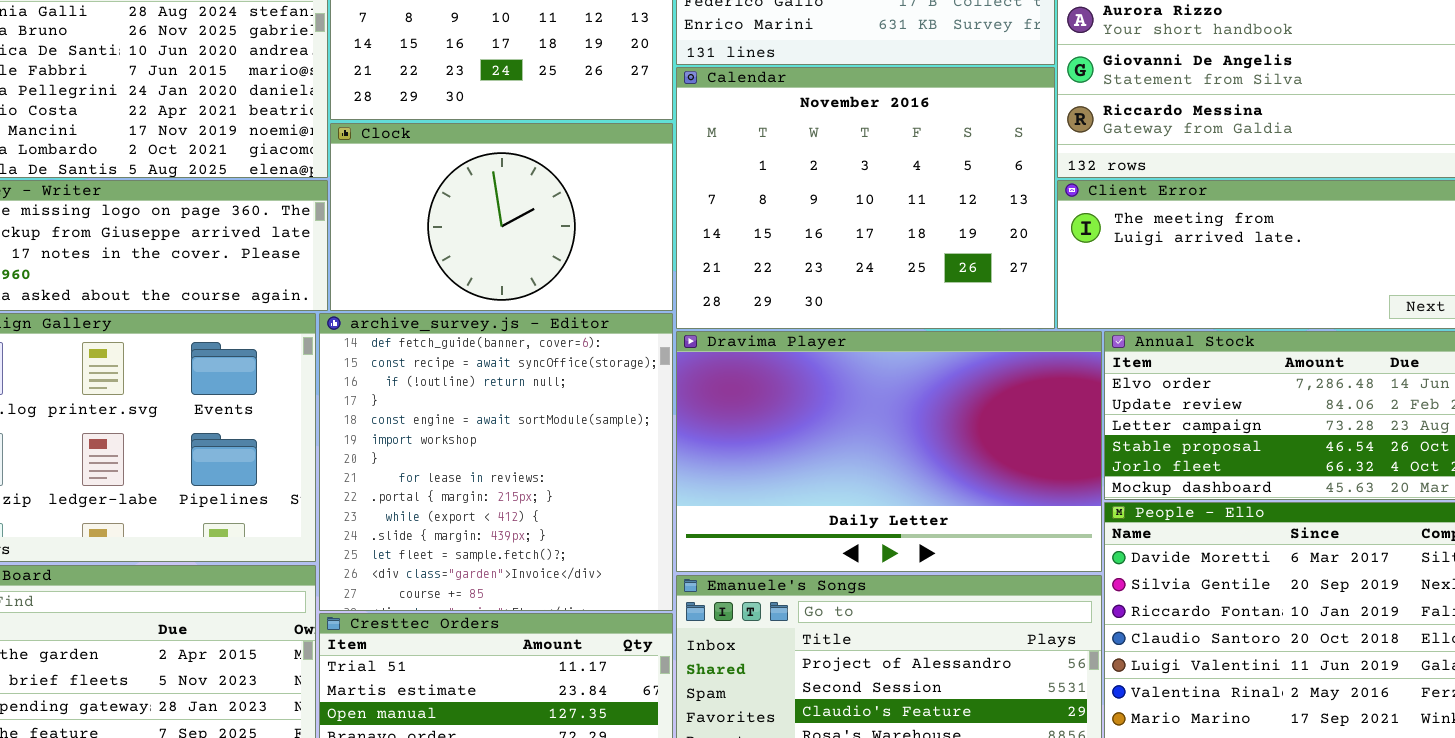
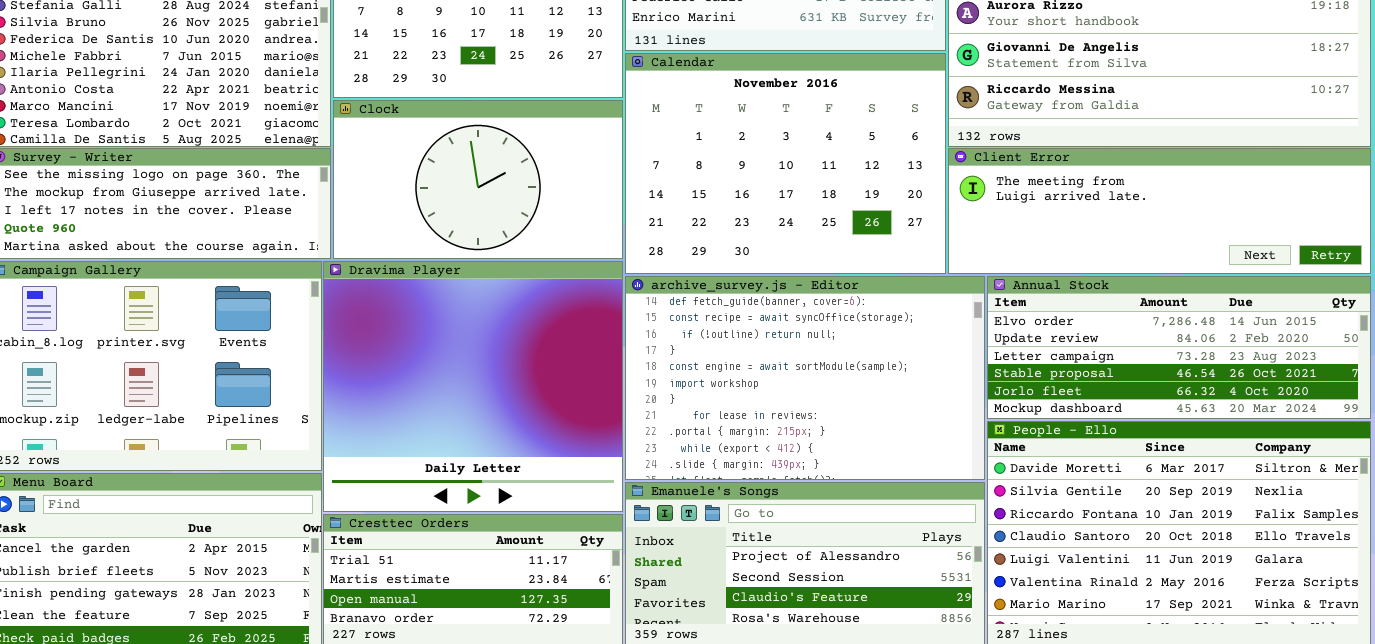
archive_survey.js - Editor: [319,313,673,611] -> [625,276,985,480], moved, resized
Dravima Player: [676,331,1102,572] -> [323,261,623,512], moved, resized

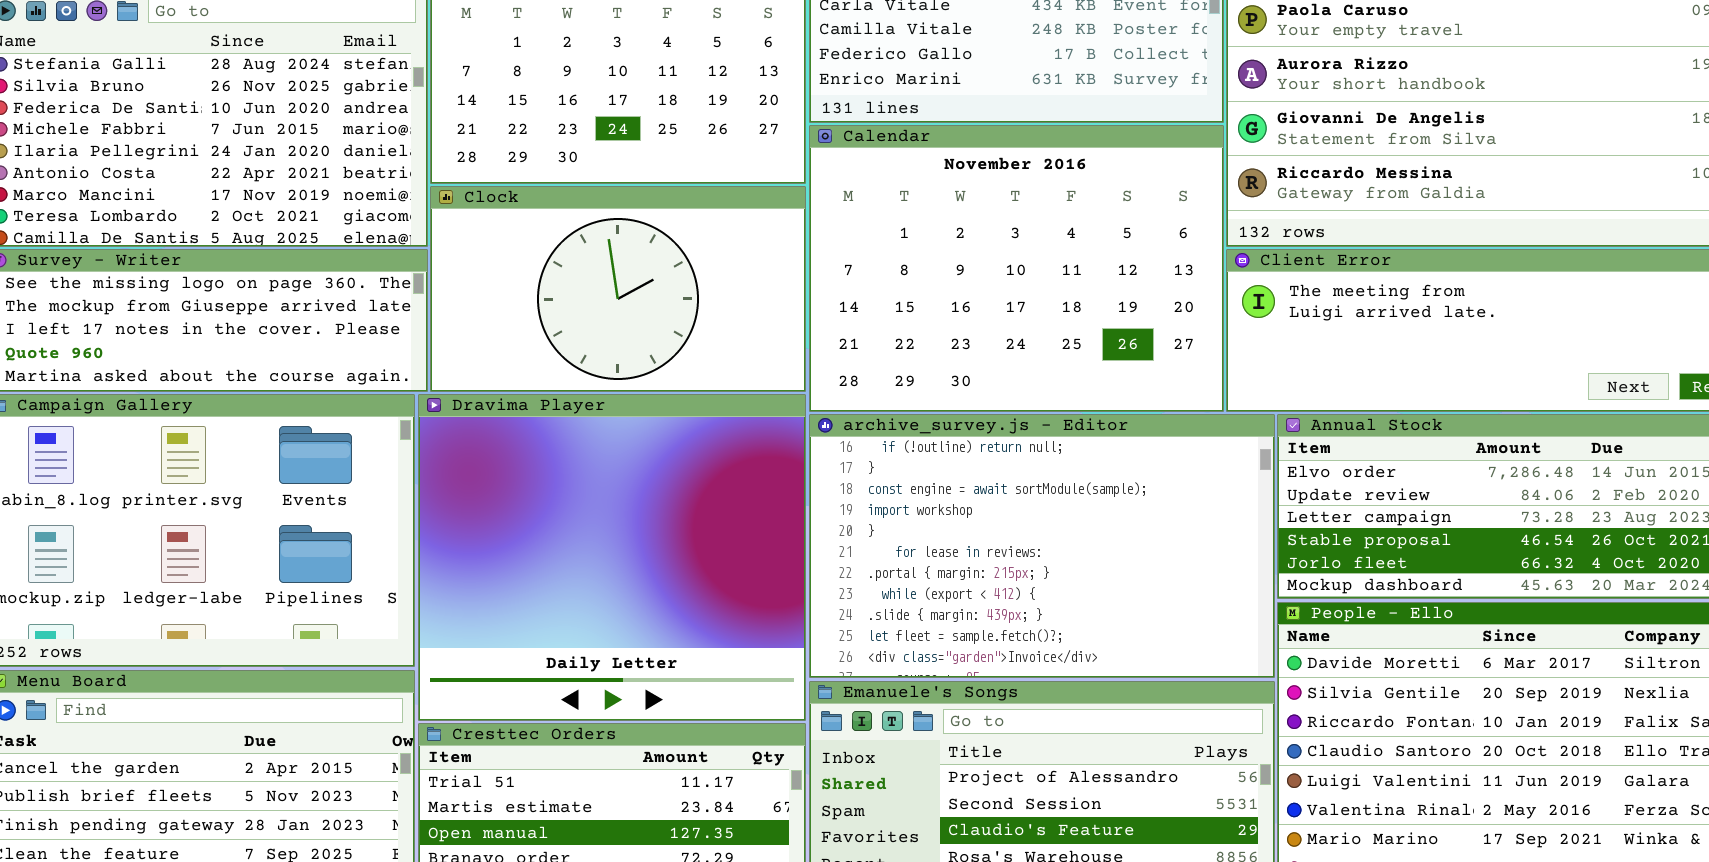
archive_survey.js - Editor: [625,276,985,480] -> [809,414,1275,678], scrolled down 2 rows

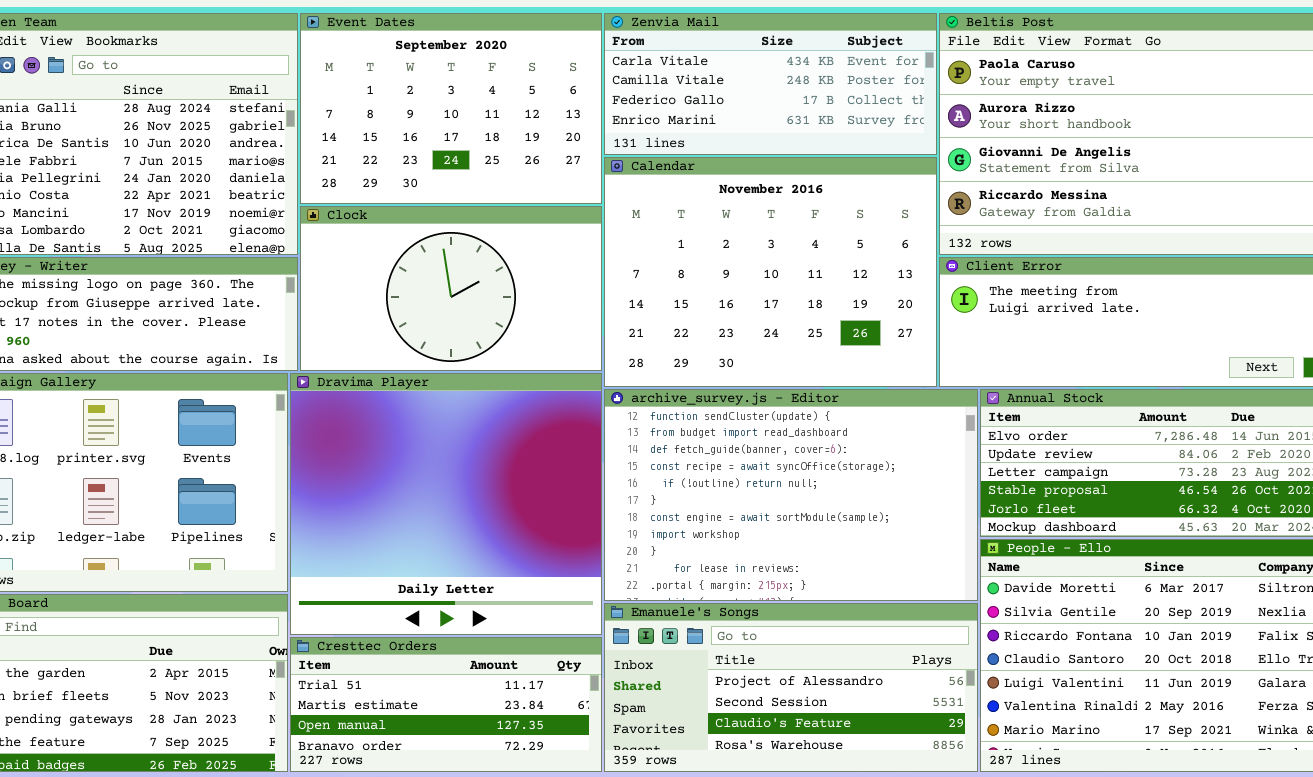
archive_survey.js - Editor: [809,414,1275,678] -> [604,389,978,601], scrolled up 4 rows

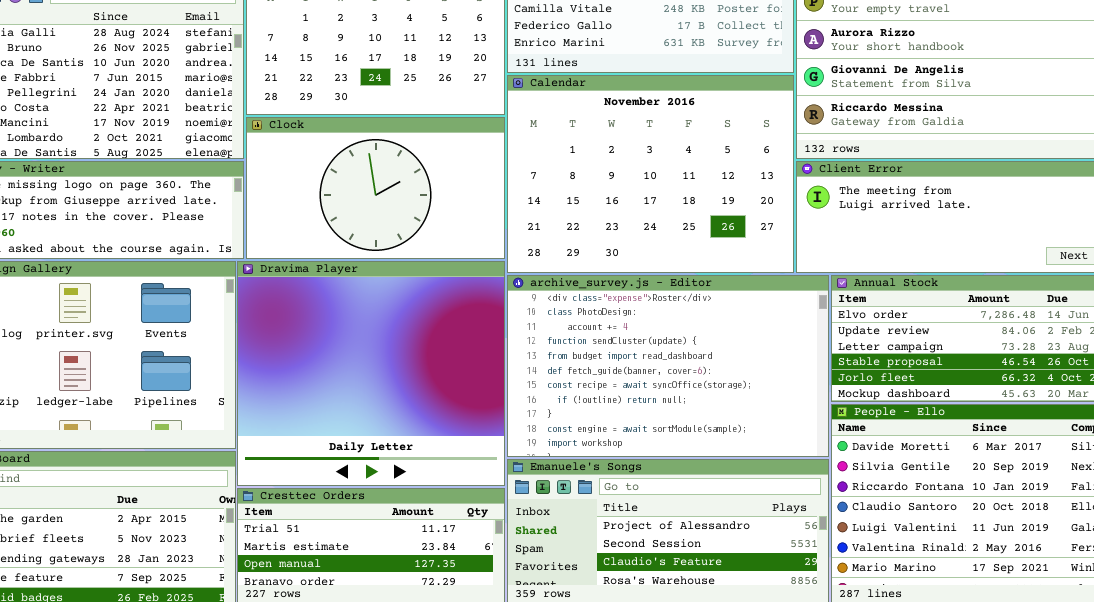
archive_survey.js - Editor: [604,389,978,601] -> [507,275,829,457], scrolled up 3 rows

